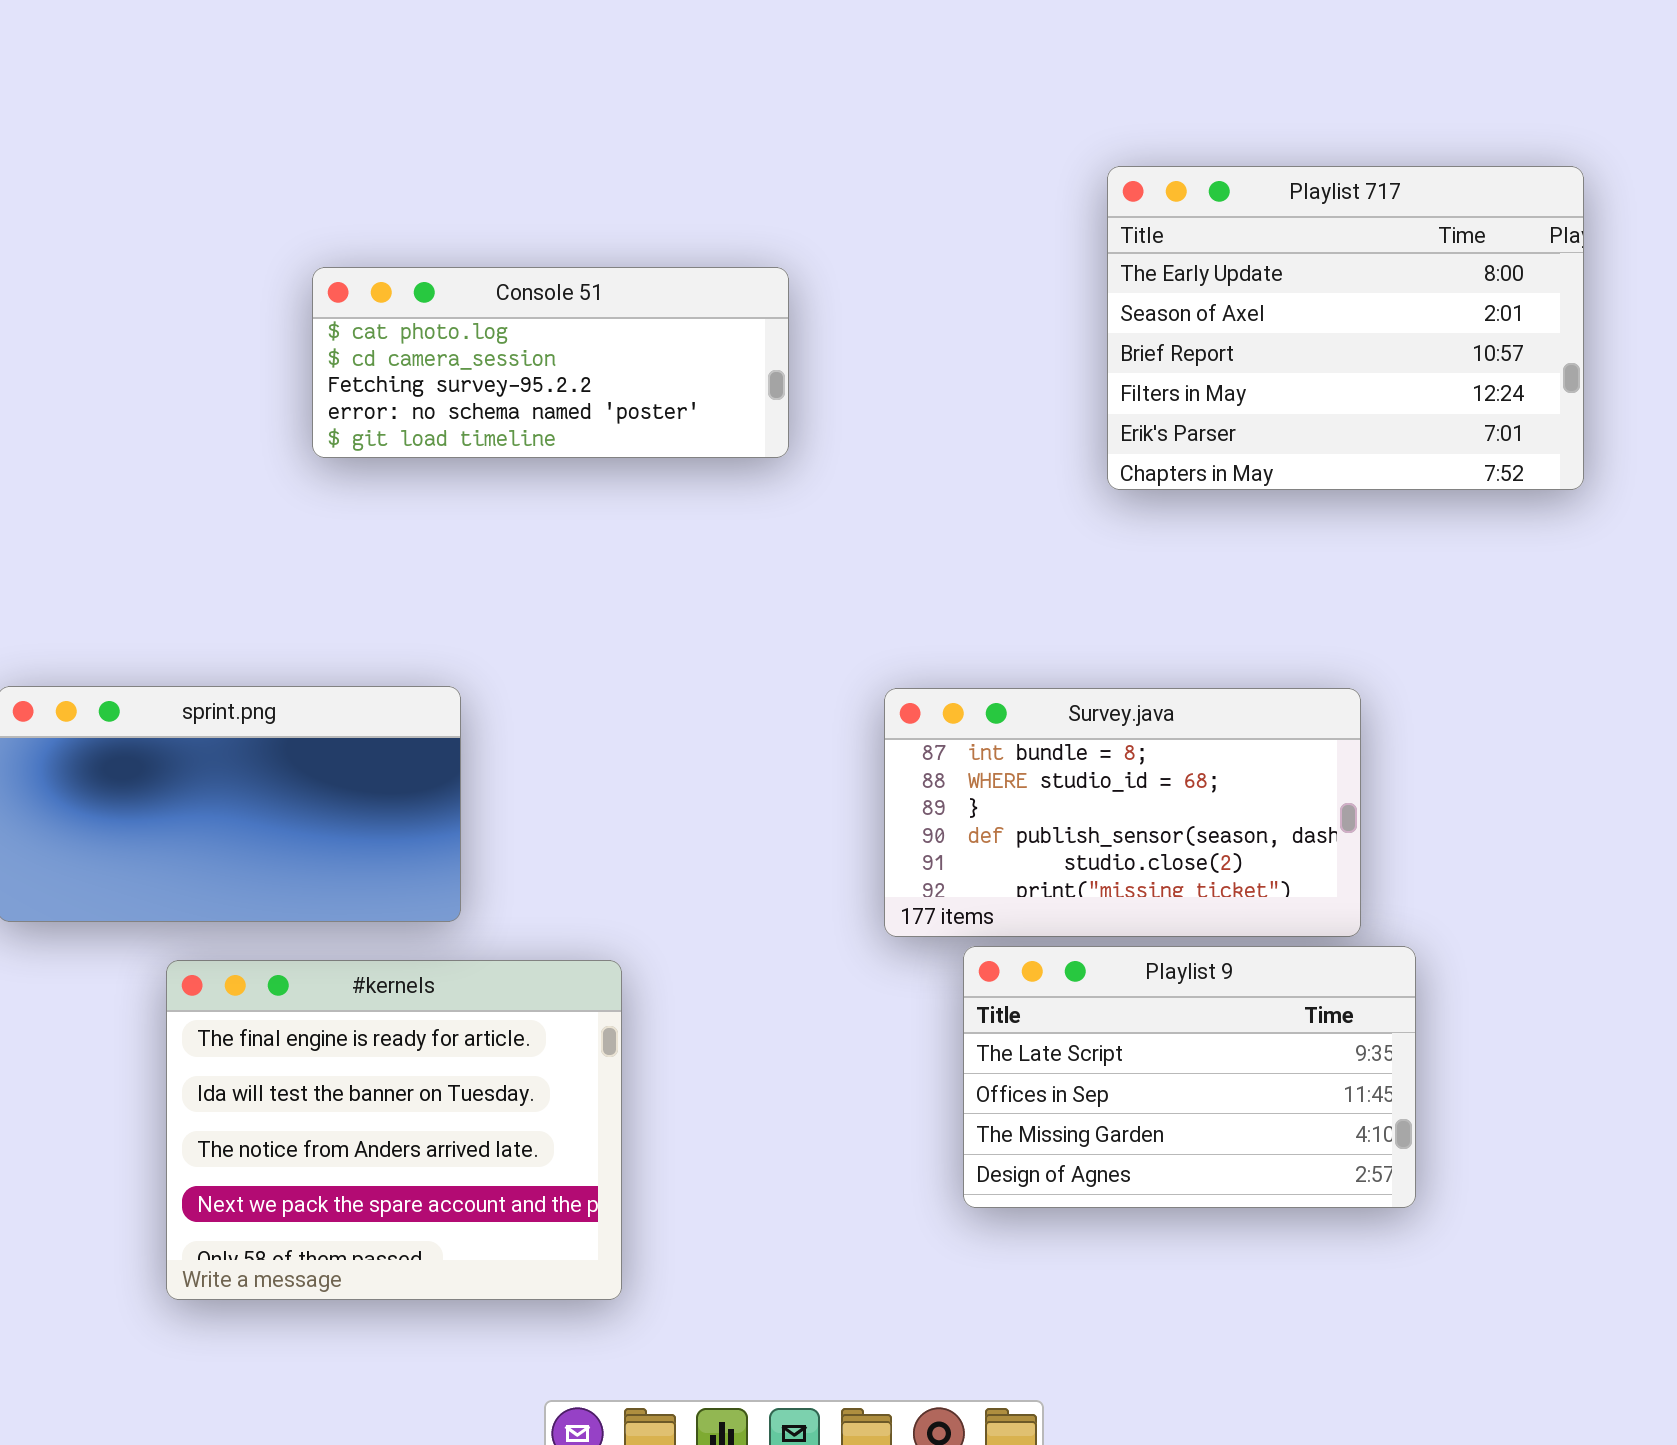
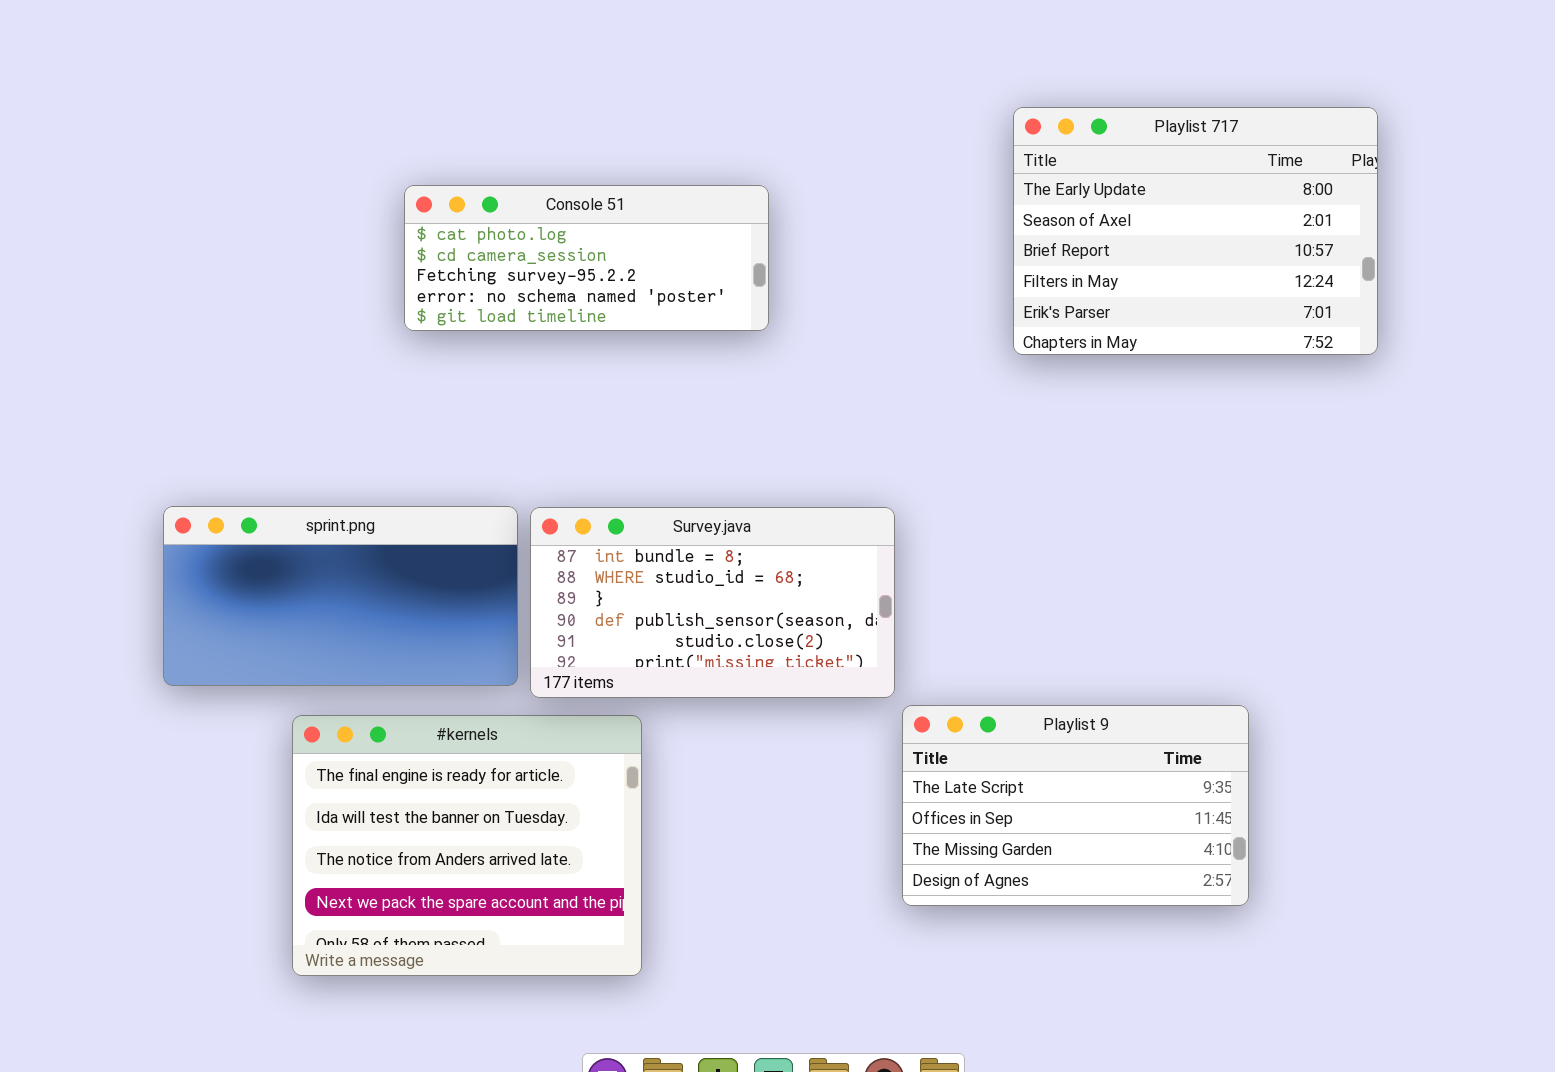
Survey.java: [884,688,1361,937] -> [530,507,895,698], moved

